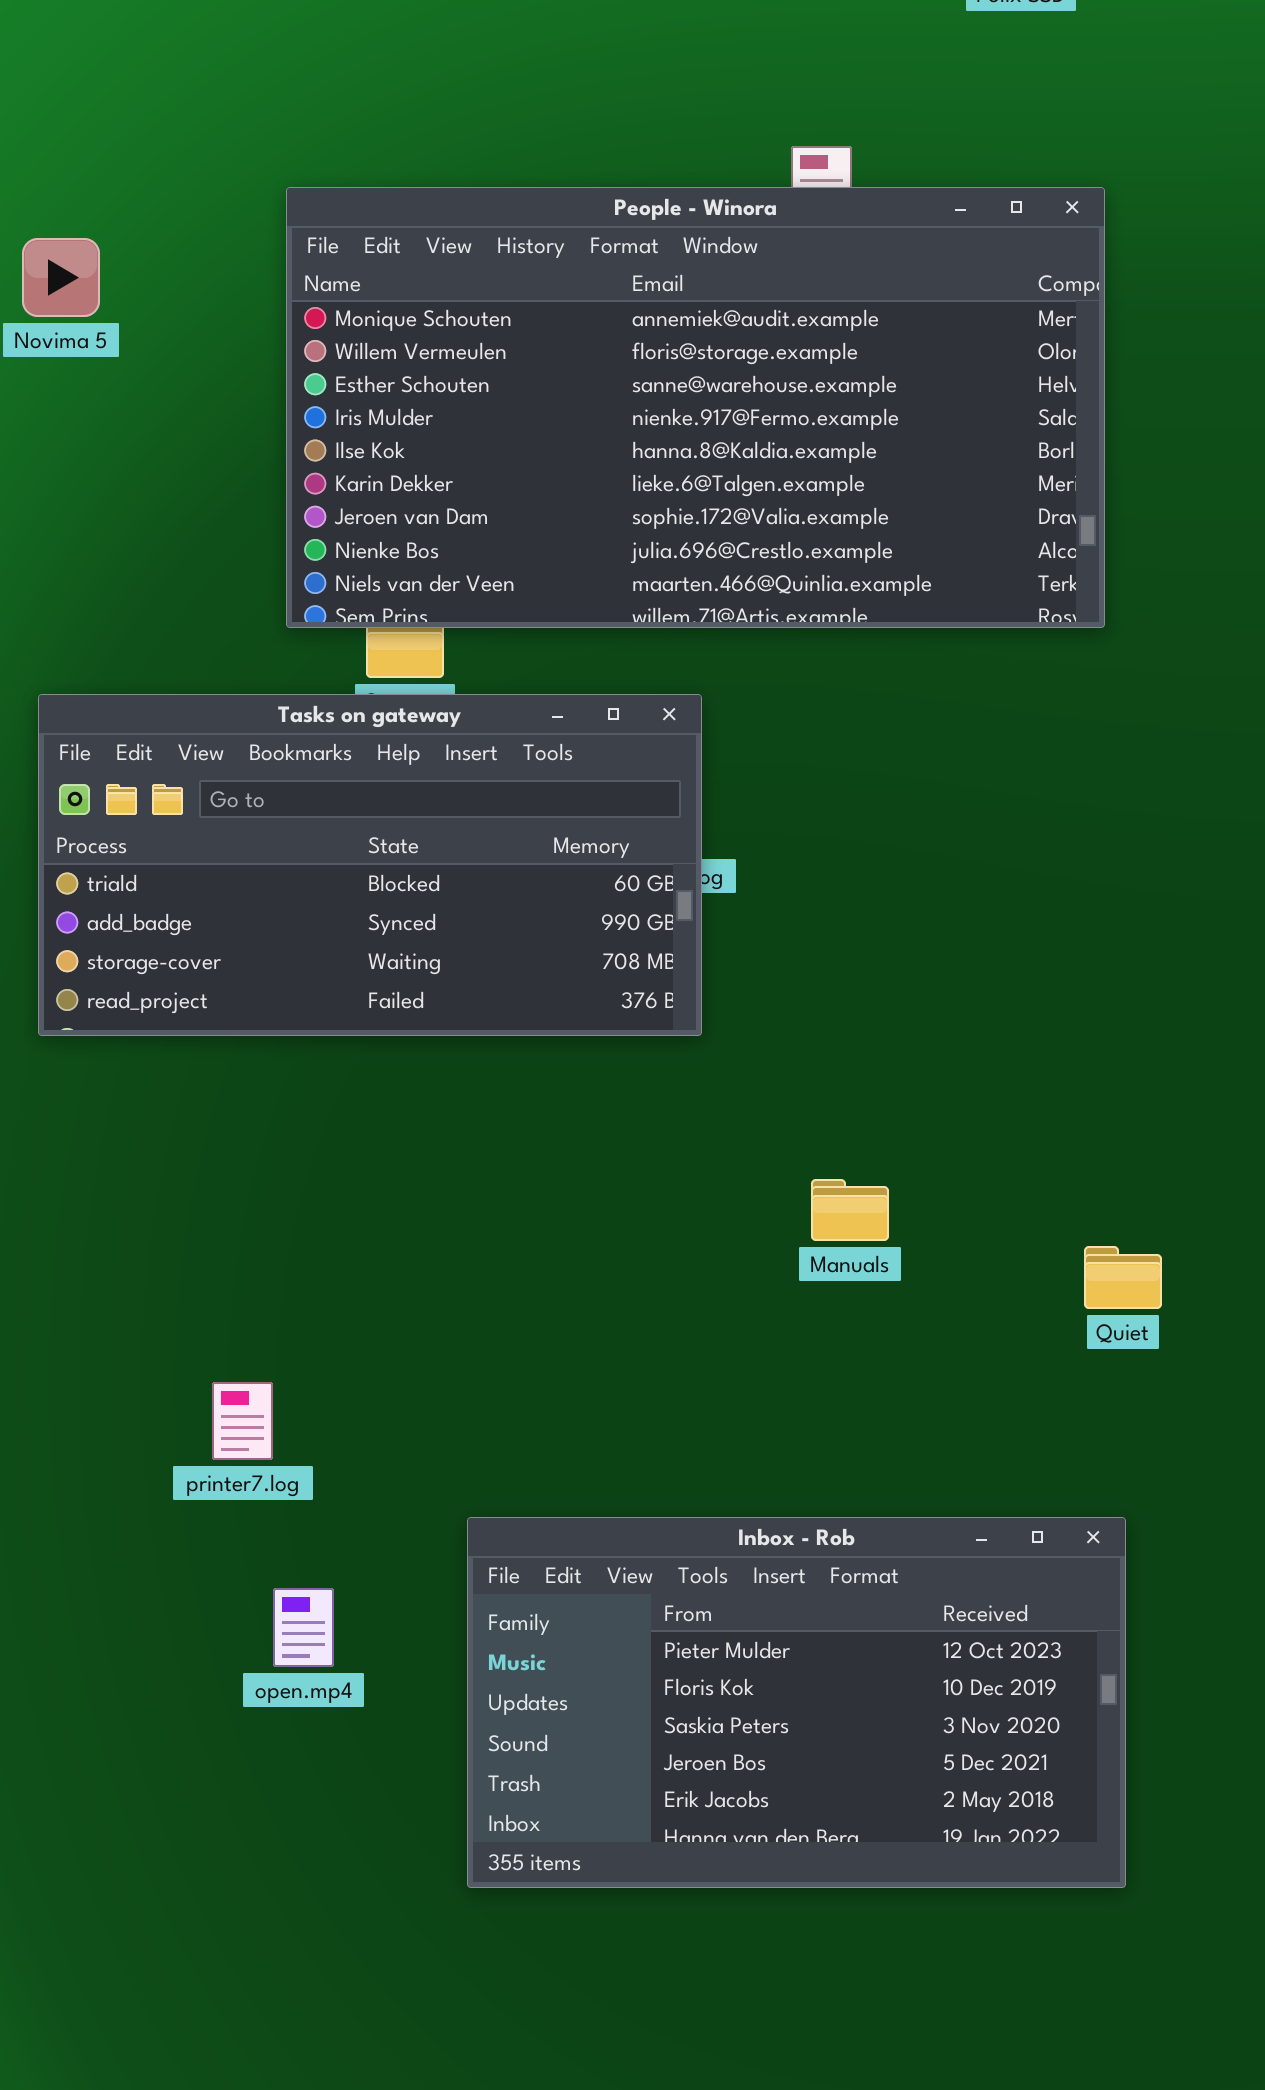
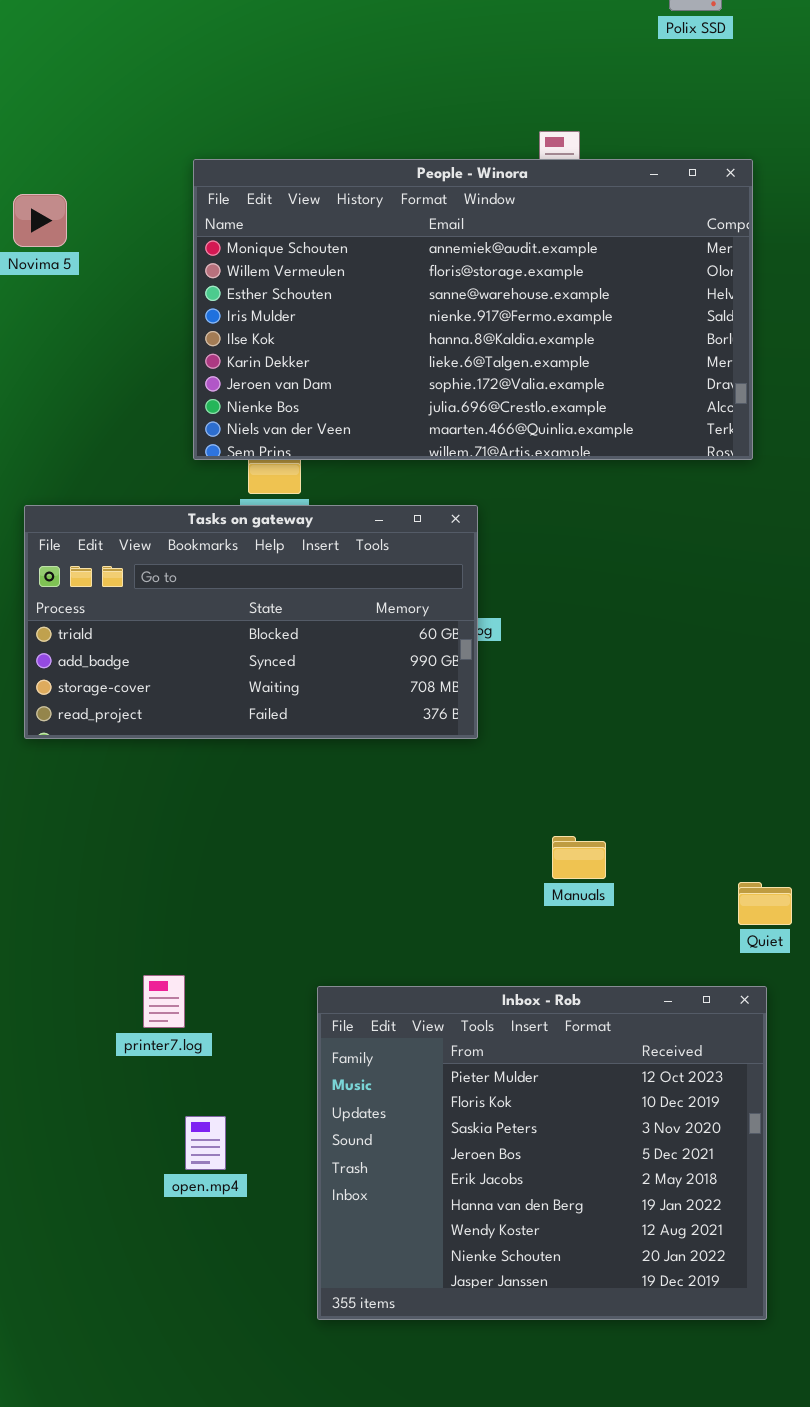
Inbox - Rob: [467,1517,1126,1888] -> [317,986,767,1320], resized

